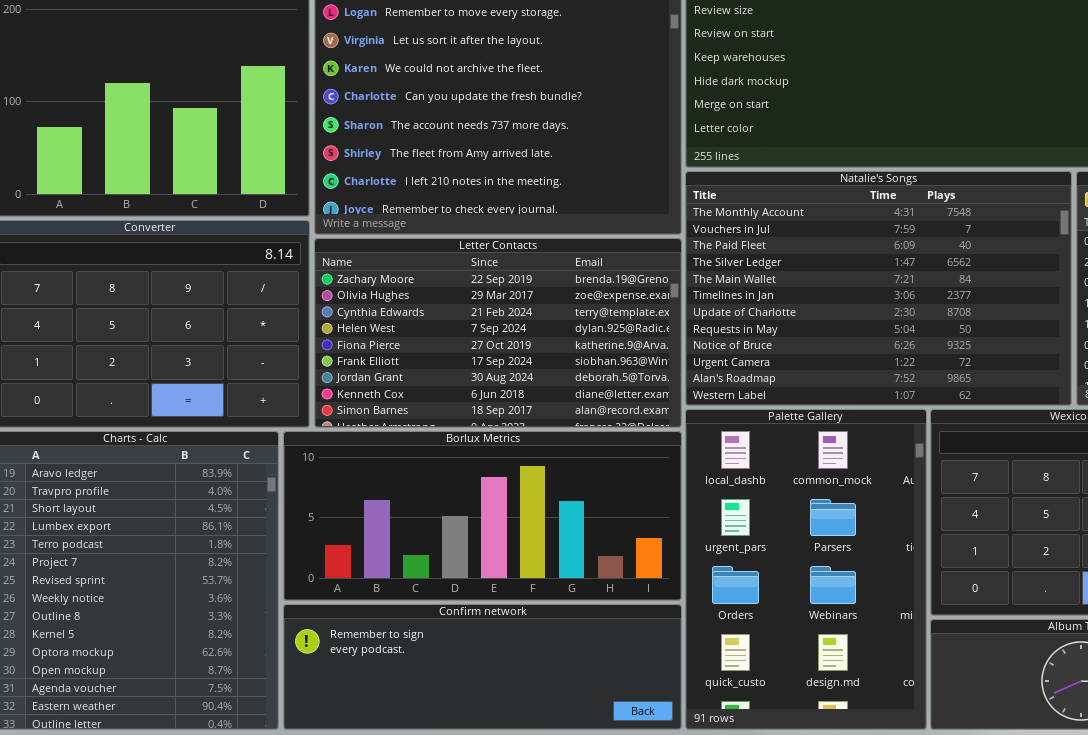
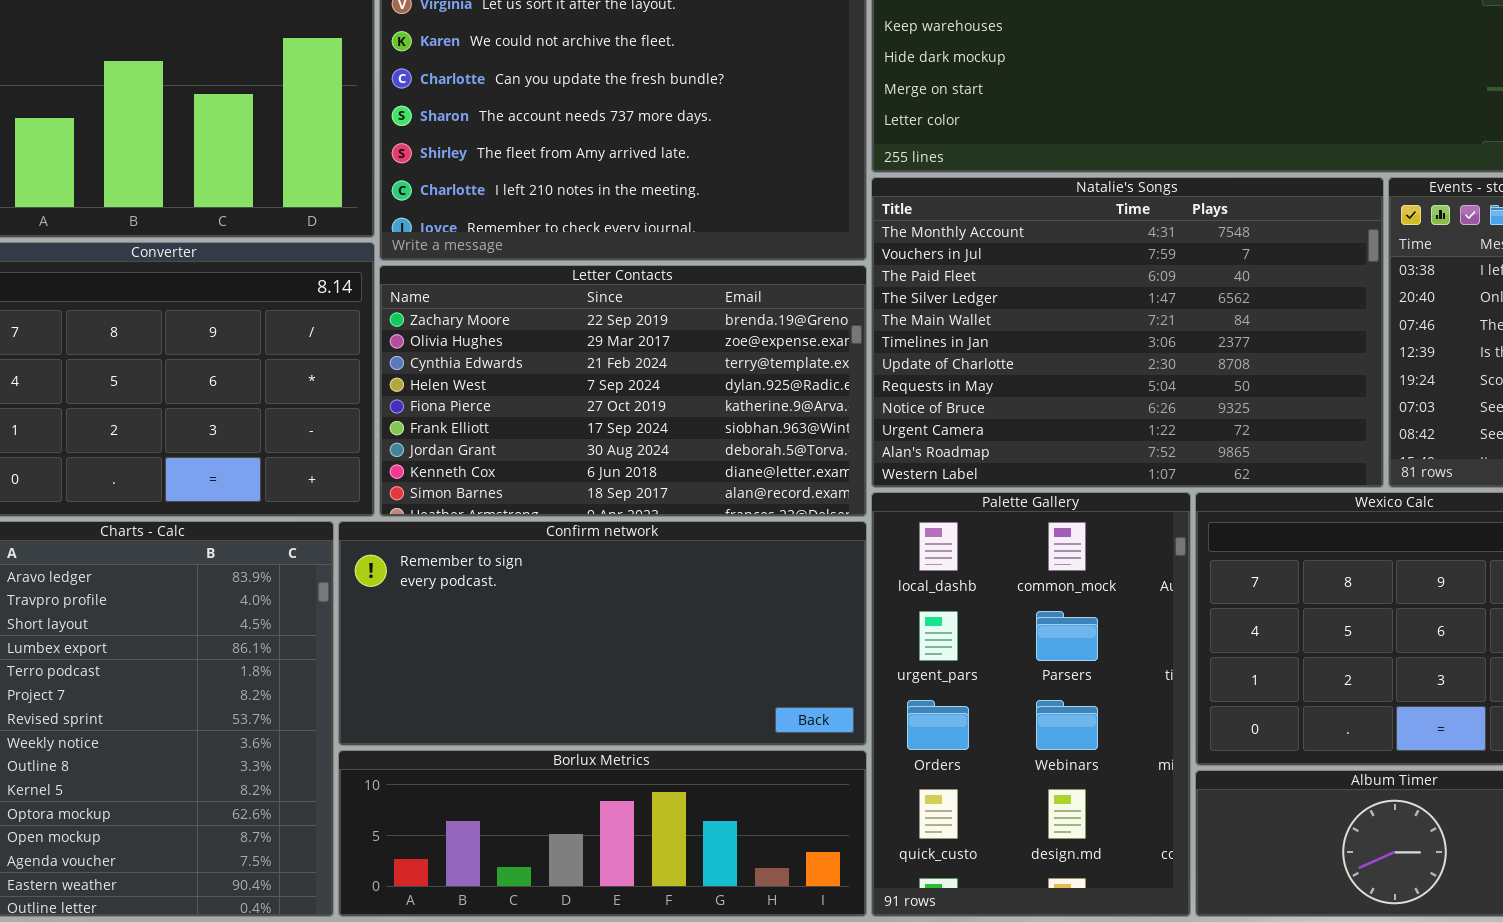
Borlux Metrics: [283,431,682,601] -> [338,750,867,917], moved, resized
Confirm network: [283,604,682,730] -> [338,521,867,746], moved, resized

